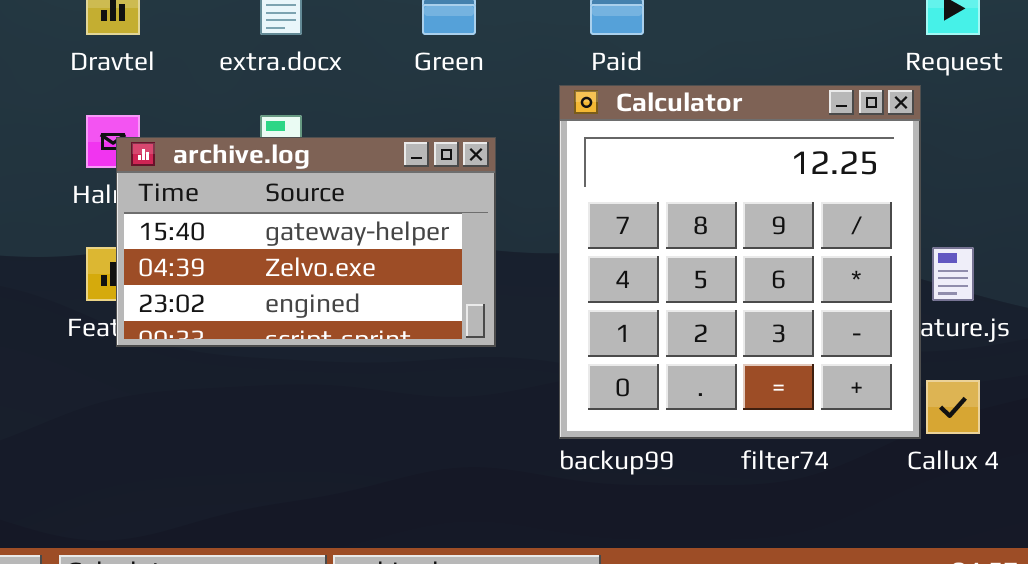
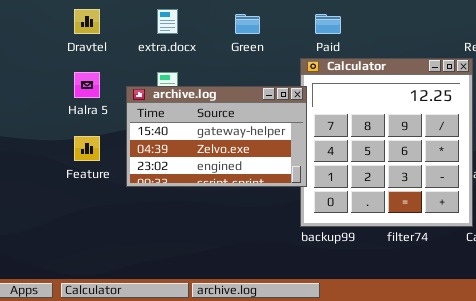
archive.log: [116,137,496,347] -> [126,86,307,187], moved

